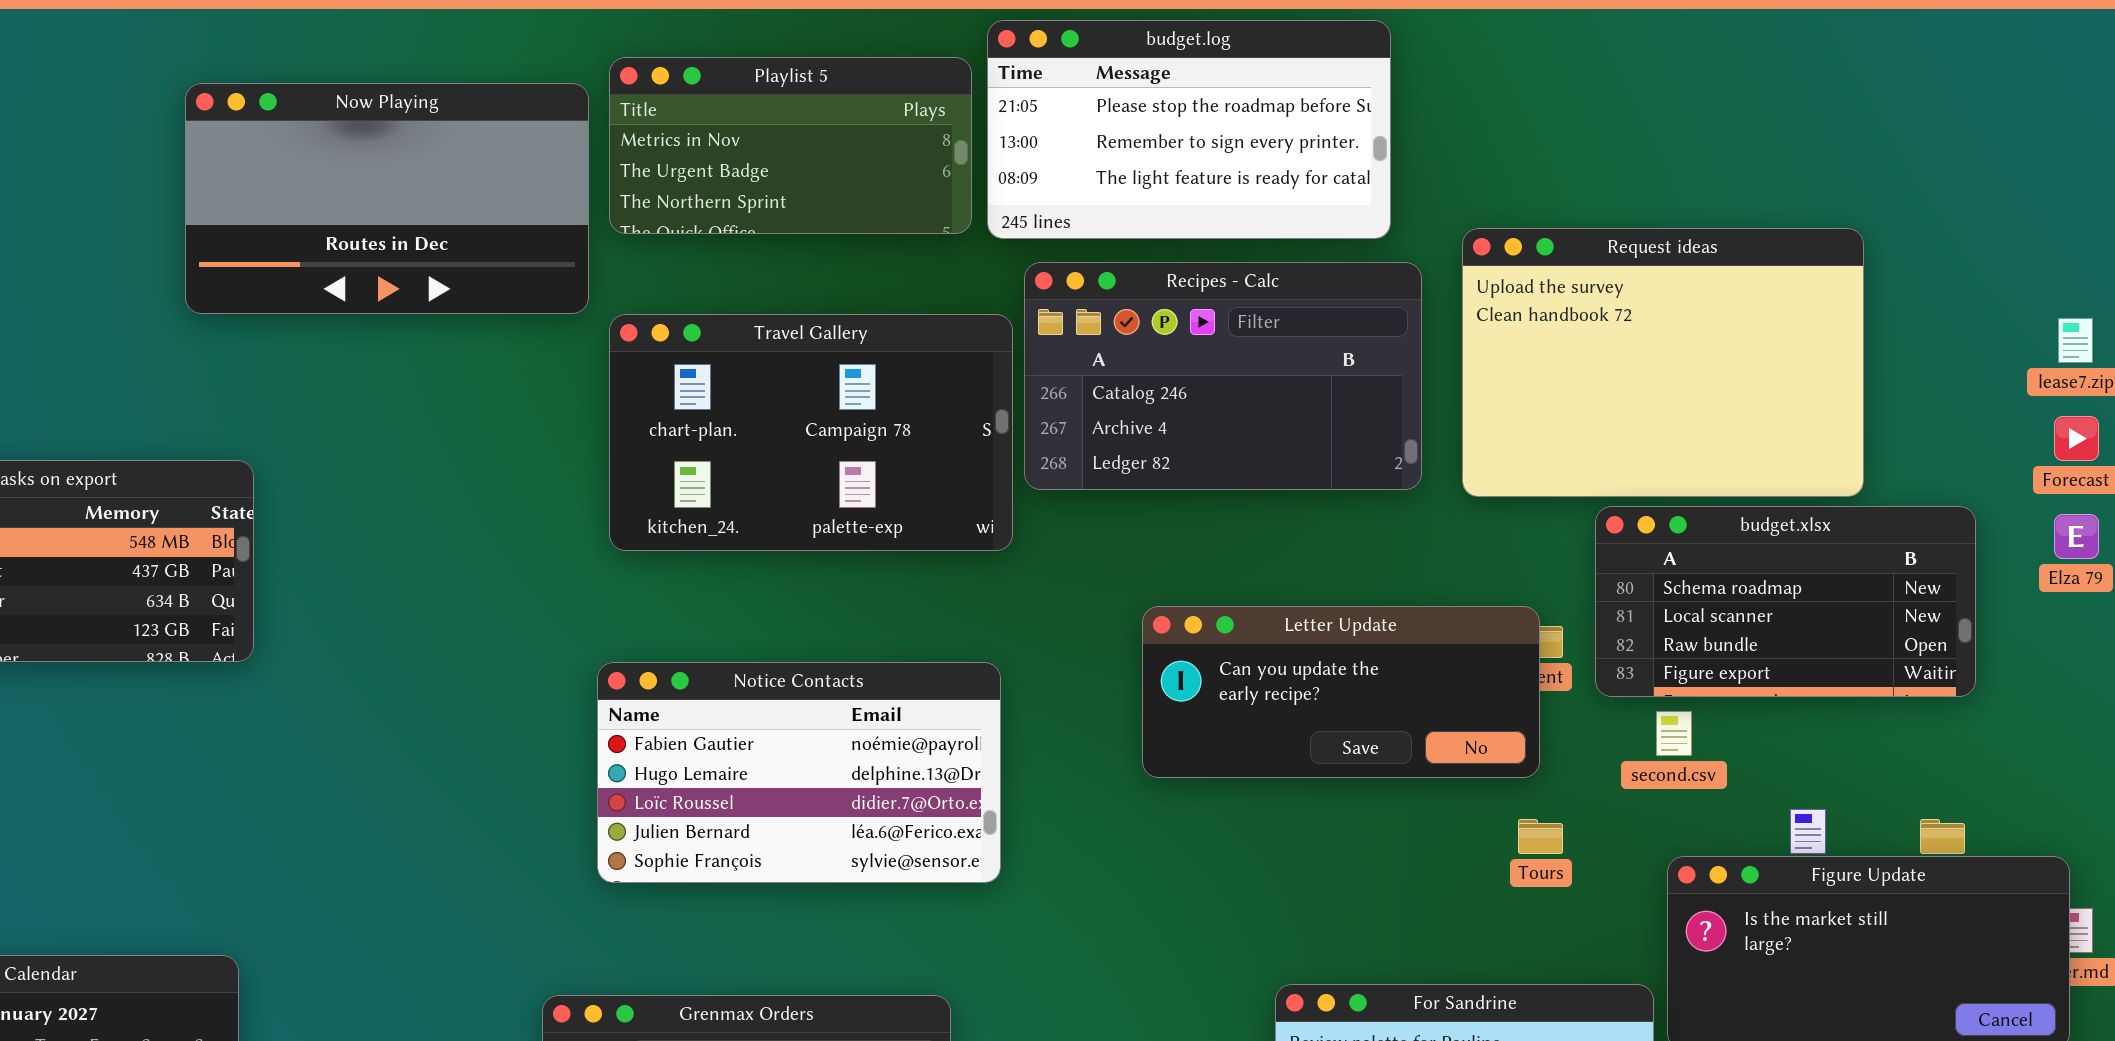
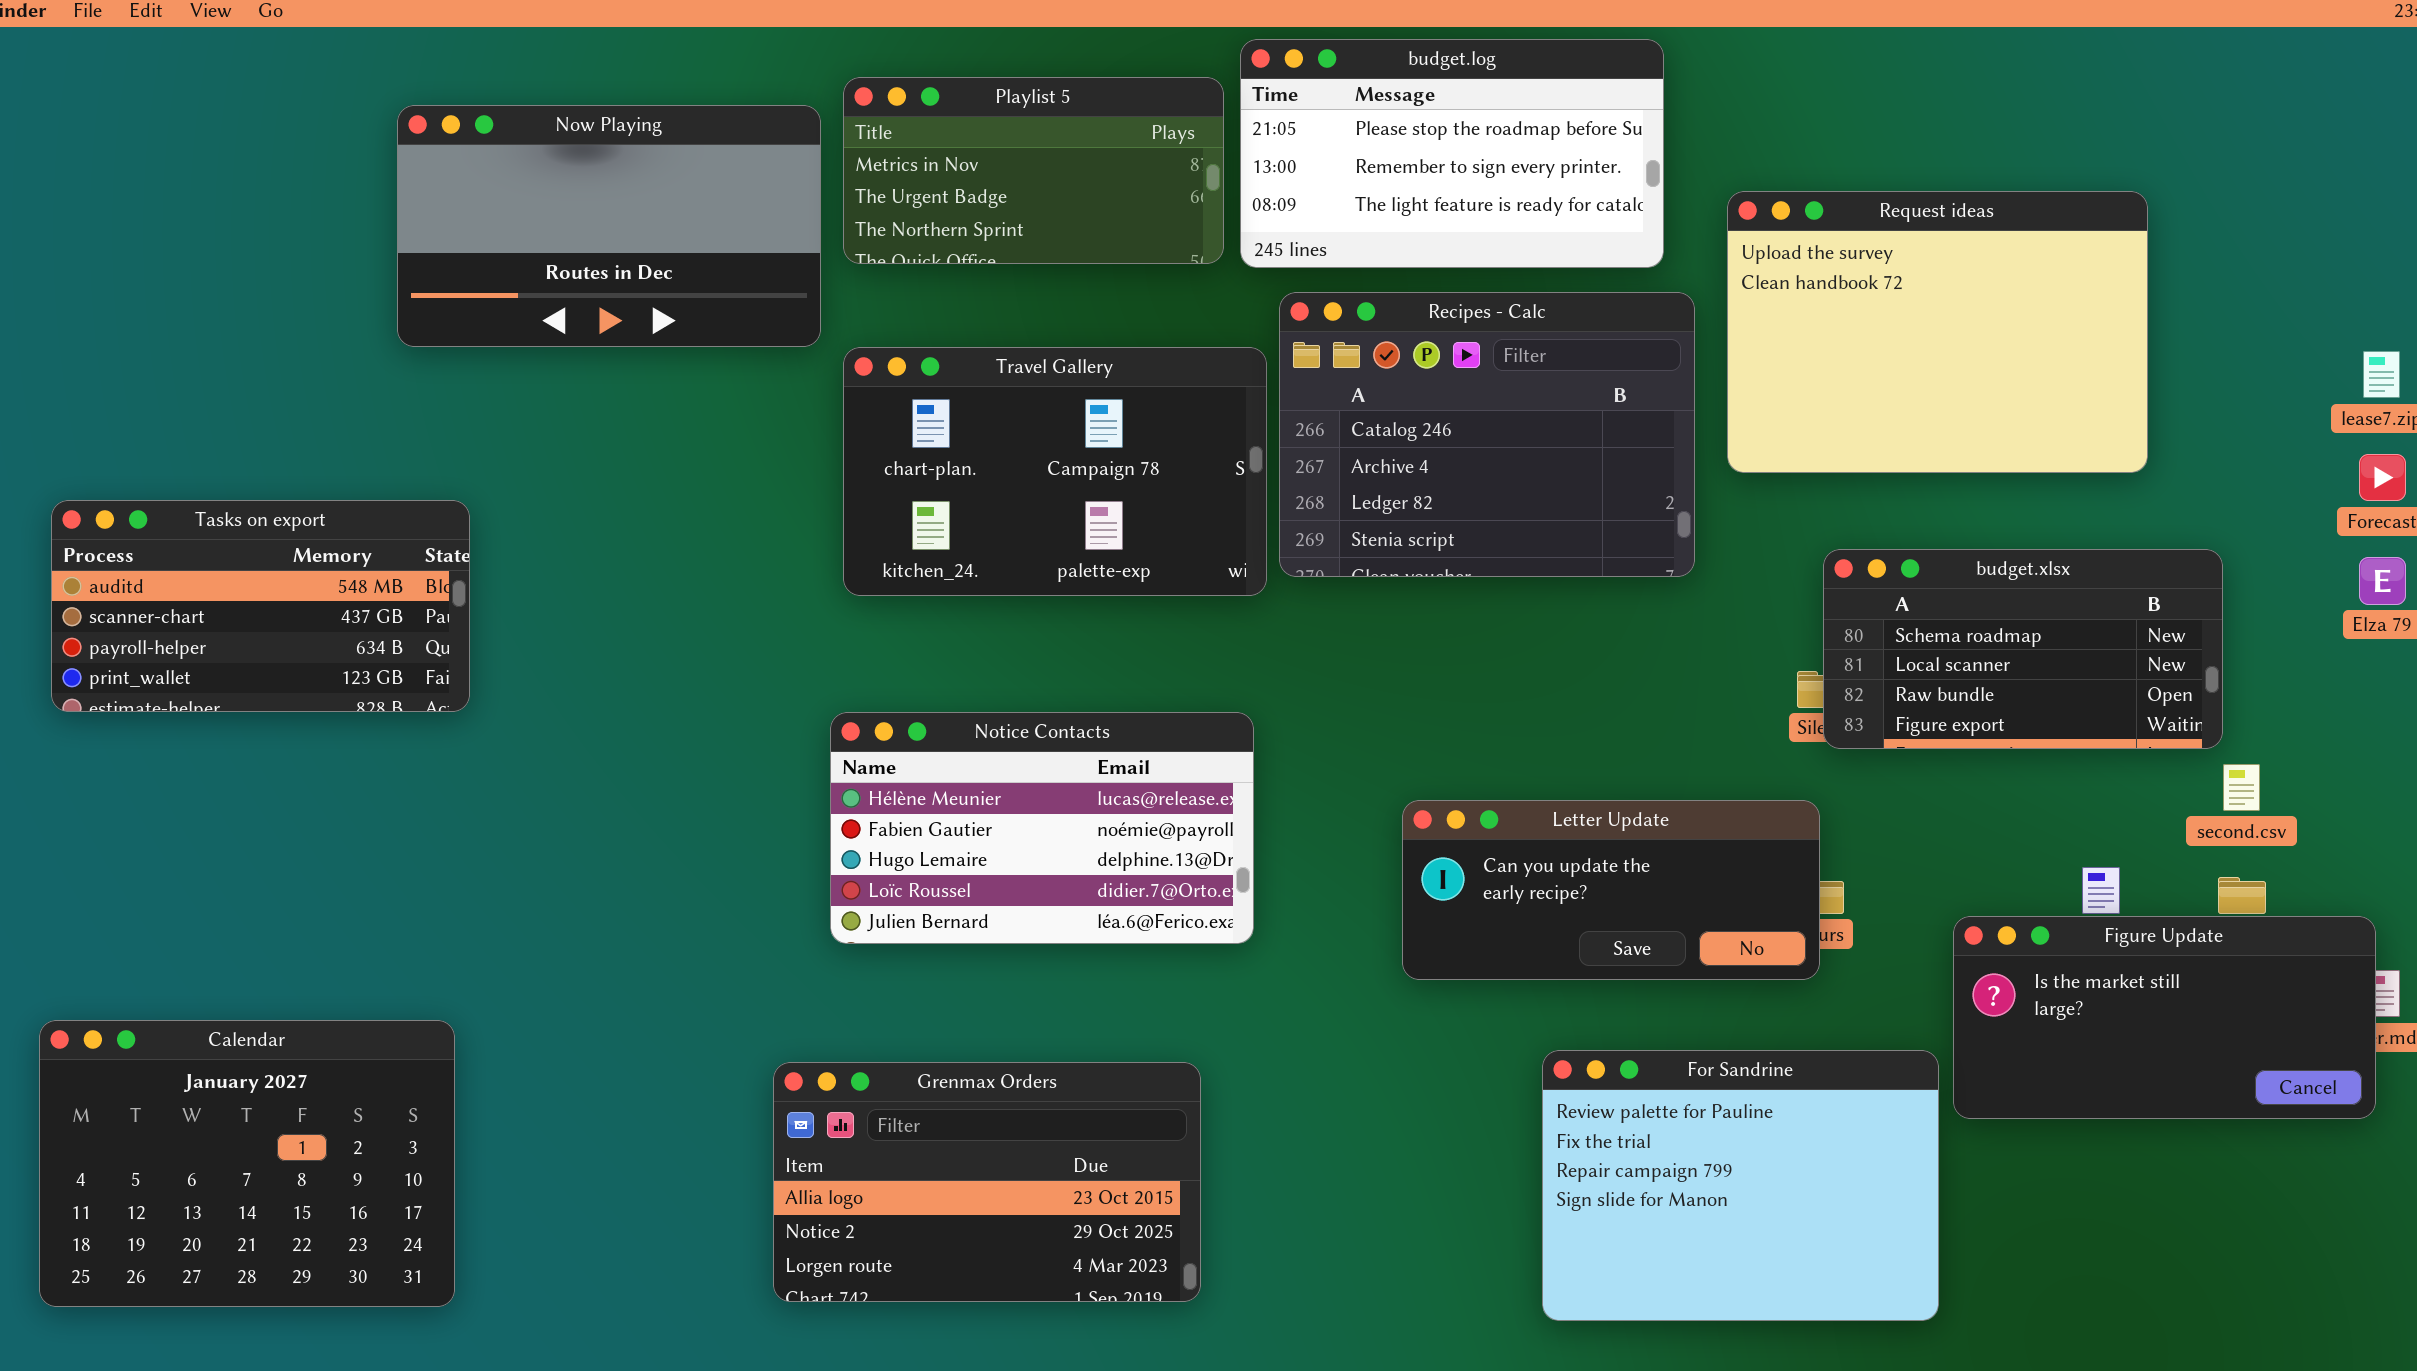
Request ideas: [1462,228,1864,497] -> [1727,191,2148,473], moved
Recipes - Calc: [1024,262,1422,490] -> [1279,292,1695,577], resized
budget.xlsx: [1595,506,1976,697] -> [1823,549,2223,749], moved
Letter Update: [1142,606,1540,778] -> [1402,800,1820,980], moved
Notice Contacts: [597,662,1001,883] -> [830,712,1254,944], scrolled up 1 row
second.csv: [1656,711,1692,756] -> [2223,764,2260,811], moved

